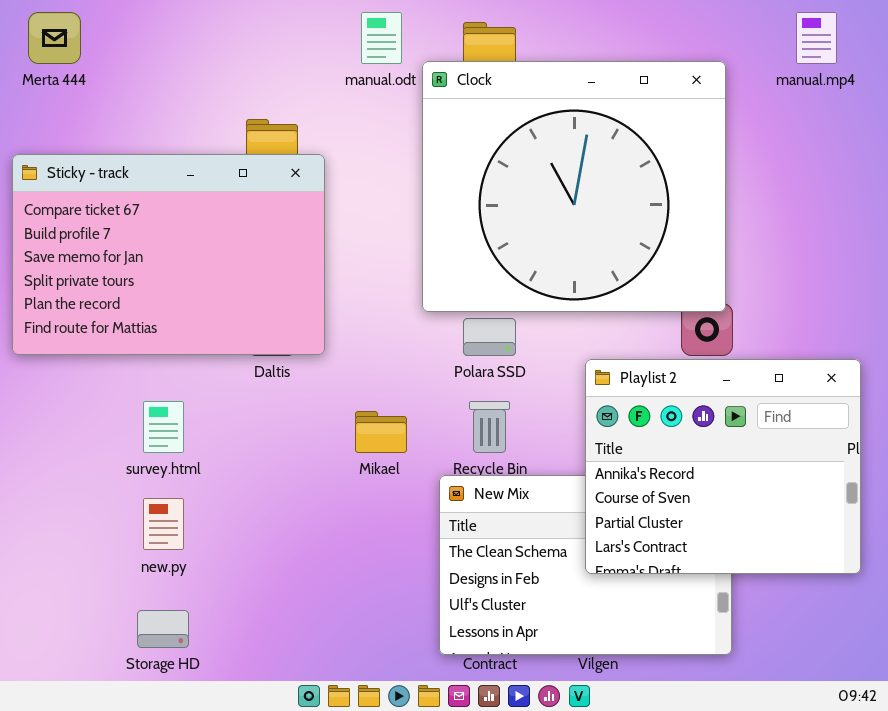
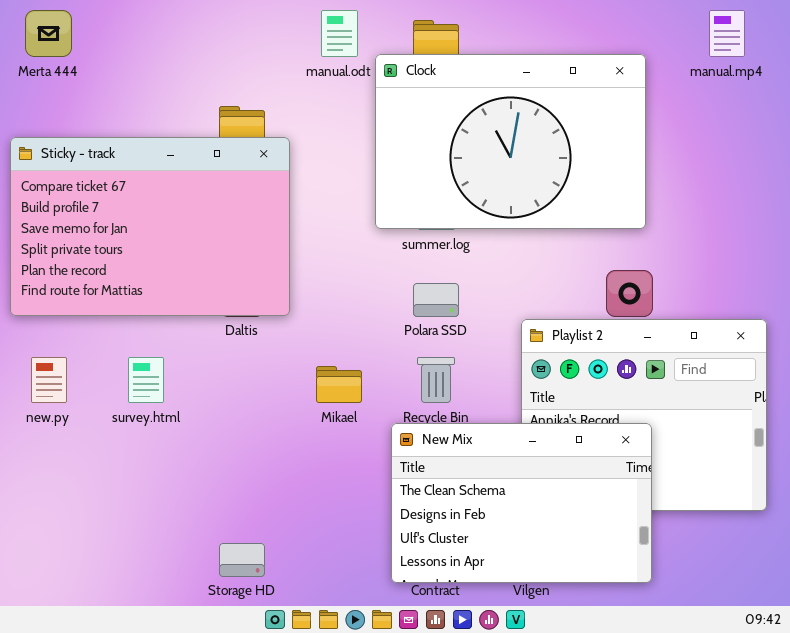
Clock: [422,61,726,312] -> [375,54,646,229], resized
New Mix: [439,475,732,655] -> [391,423,652,583], raised
new.py: [143,498,184,550] -> [31,357,67,403], moved
Storage HD: [137,610,189,648] -> [219,543,265,577], moved

